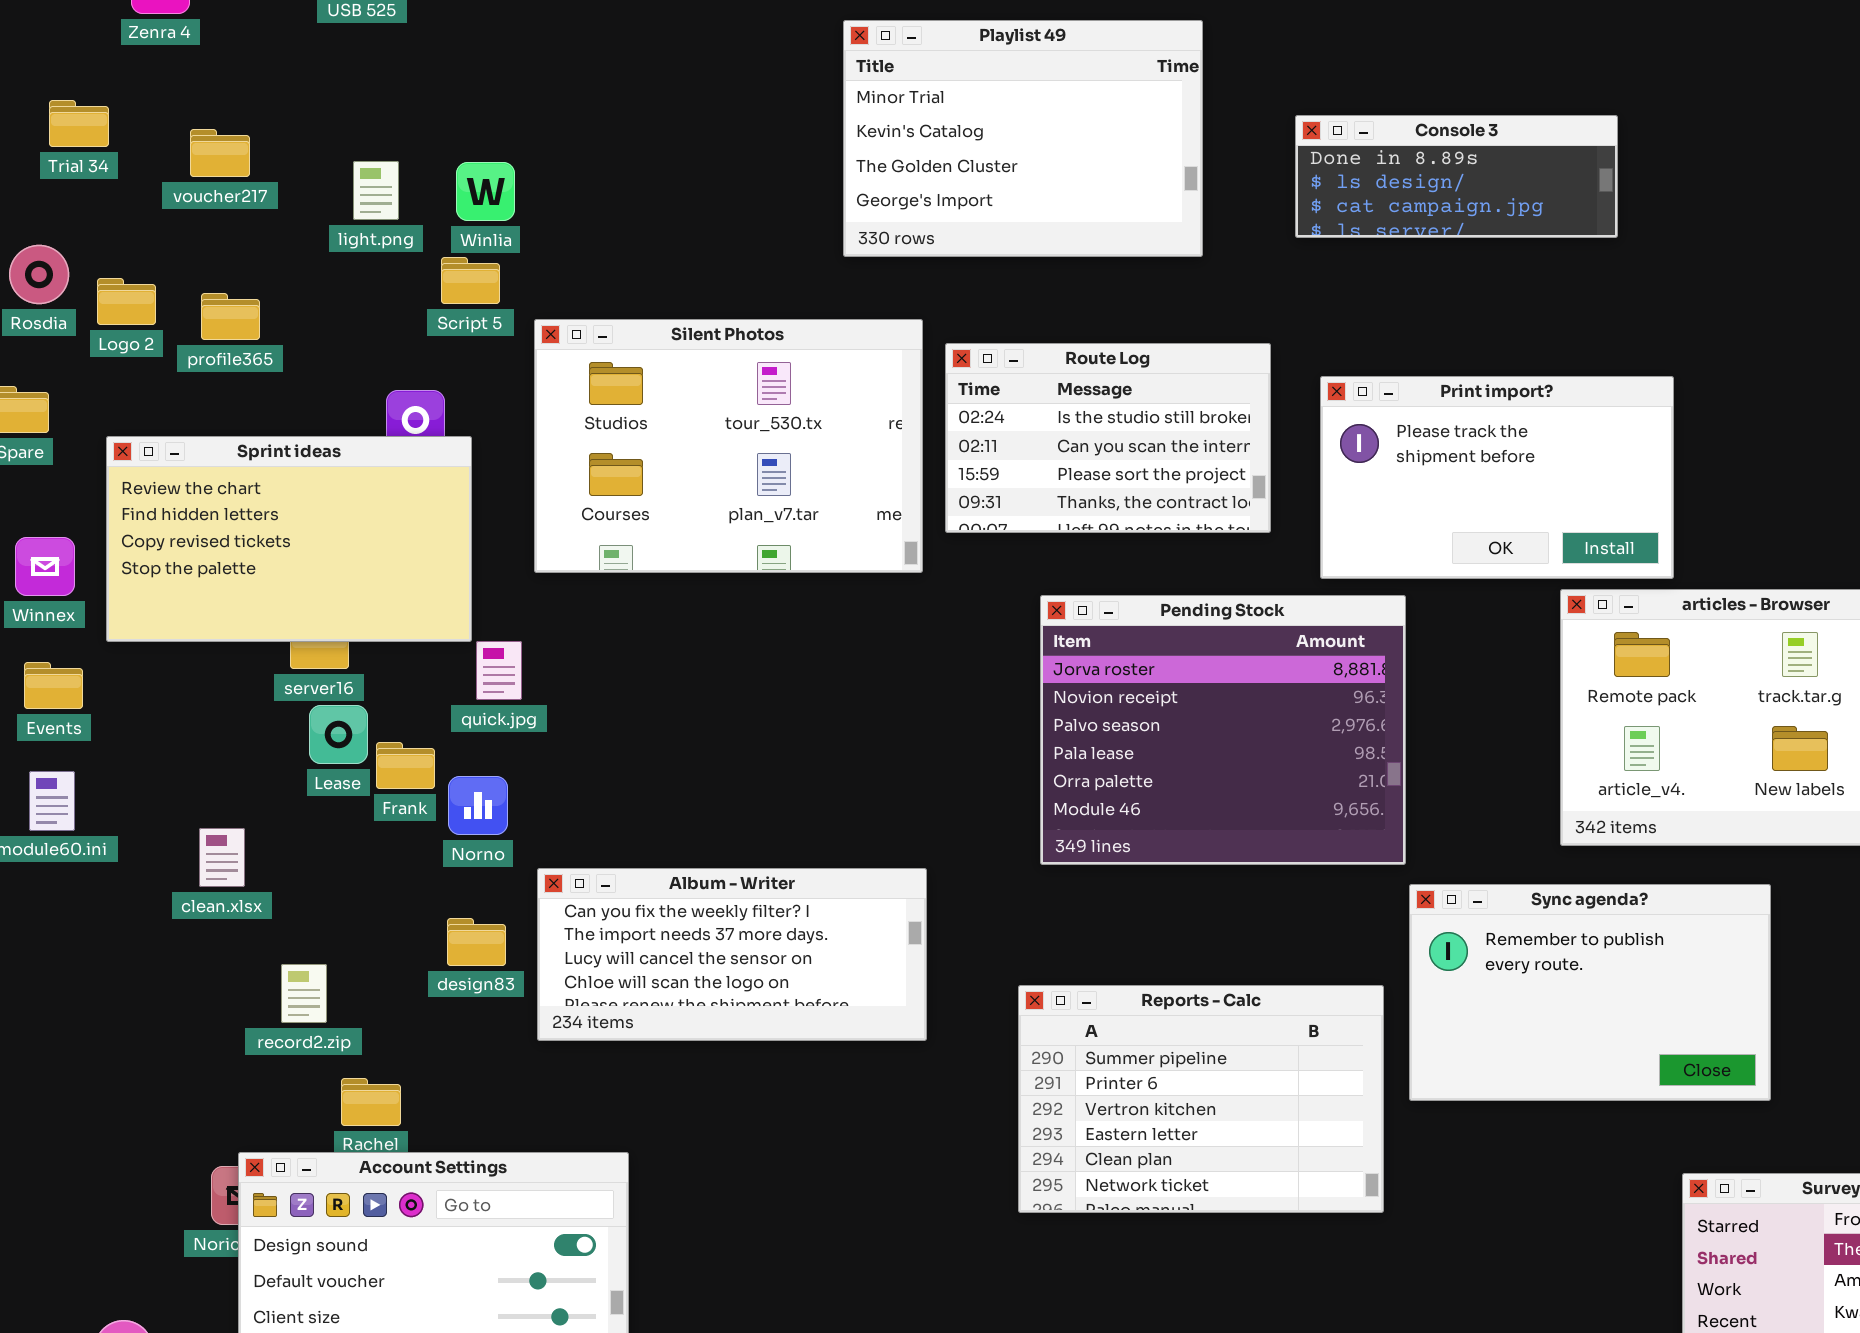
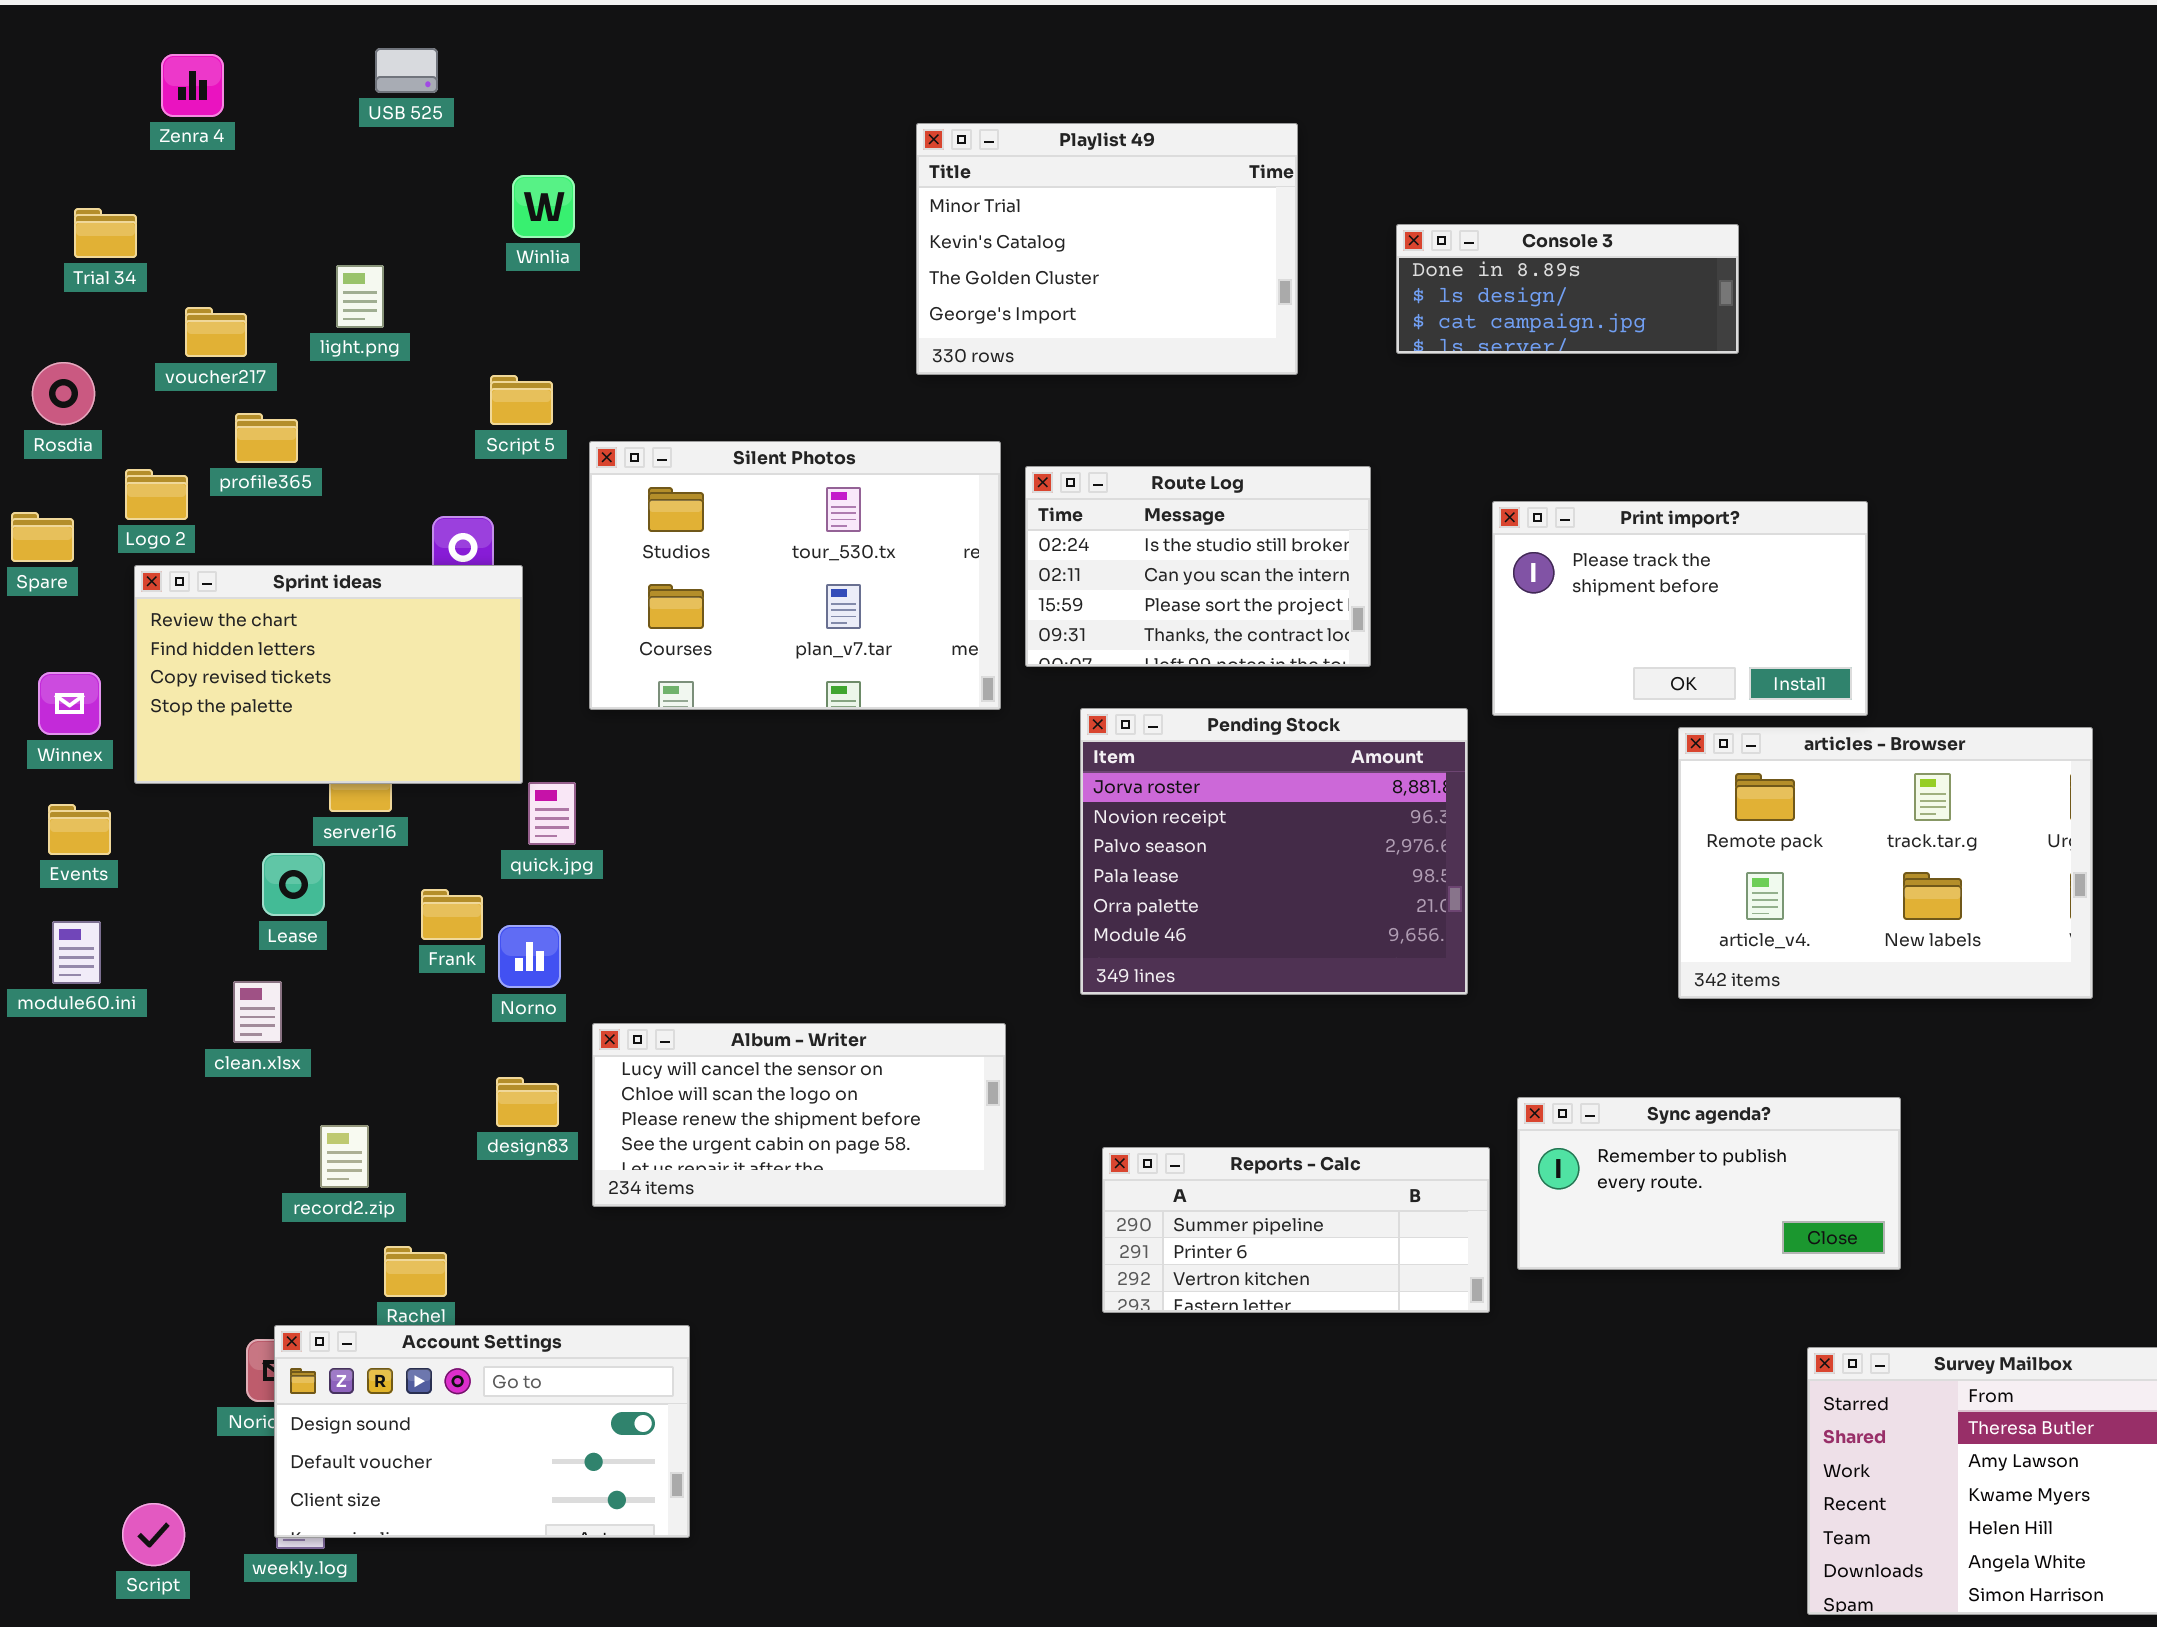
voucher217: [190,129,250,177] -> [185,307,247,357], moved
light.png: [353,161,399,220] -> [336,265,384,328], moved
Winlia: [456,162,515,221] -> [512,175,575,238], moved
Logo 2: [97,278,156,325] -> [125,469,188,520], moved
Print import?: [1320,376,1674,579] -> [1492,501,1868,716], moved
Pending Stock: [1040,595,1406,865] -> [1080,708,1468,995], moved
Lease: [309,705,368,764] -> [262,853,325,916], moved
Album - Writer: [537,868,927,1041] -> [592,1023,1006,1207], scrolled down 2 rows
Sync agenda?: [1409,884,1771,1101] -> [1517,1097,1901,1270], resized
Reports - Calc: [1018,985,1384,1213] -> [1102,1147,1490,1313], resized

